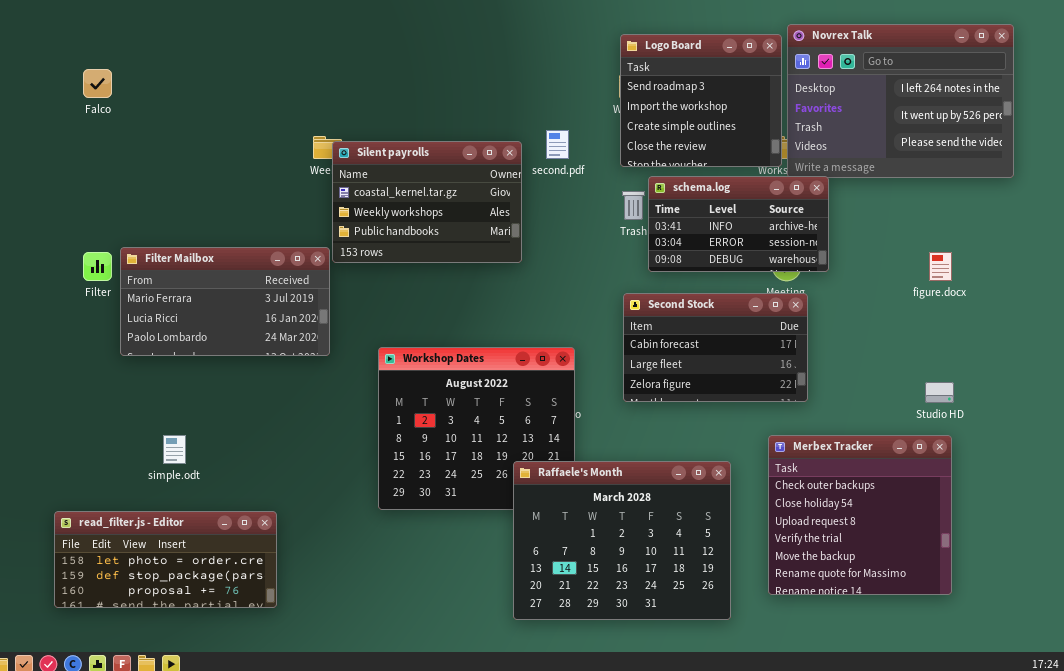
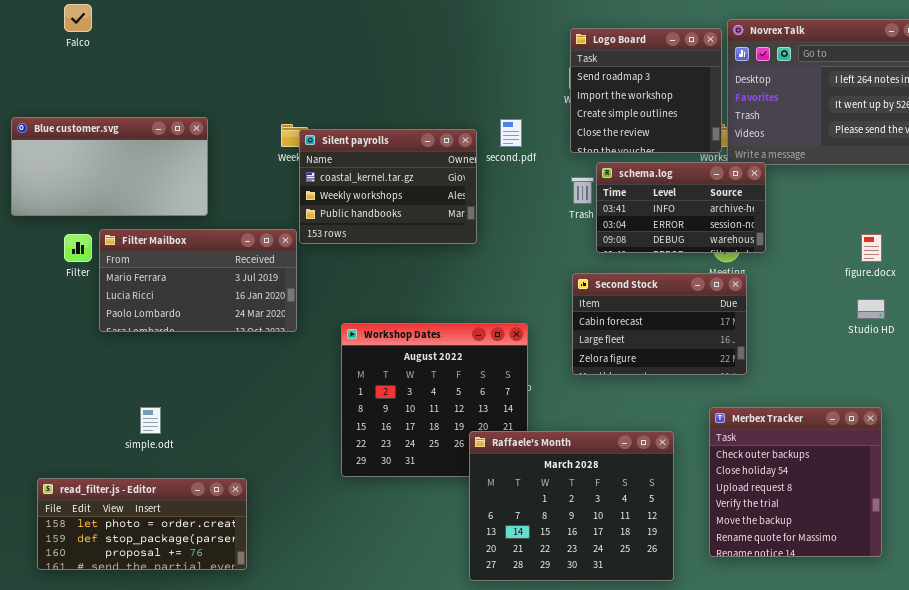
Falco: [83,69,112,98] -> [64,4,92,32], moved
Blue customer.svg: none -> [11,117,208,216], opened
Studio HD: [925,382,954,403] -> [857,299,885,319], moved

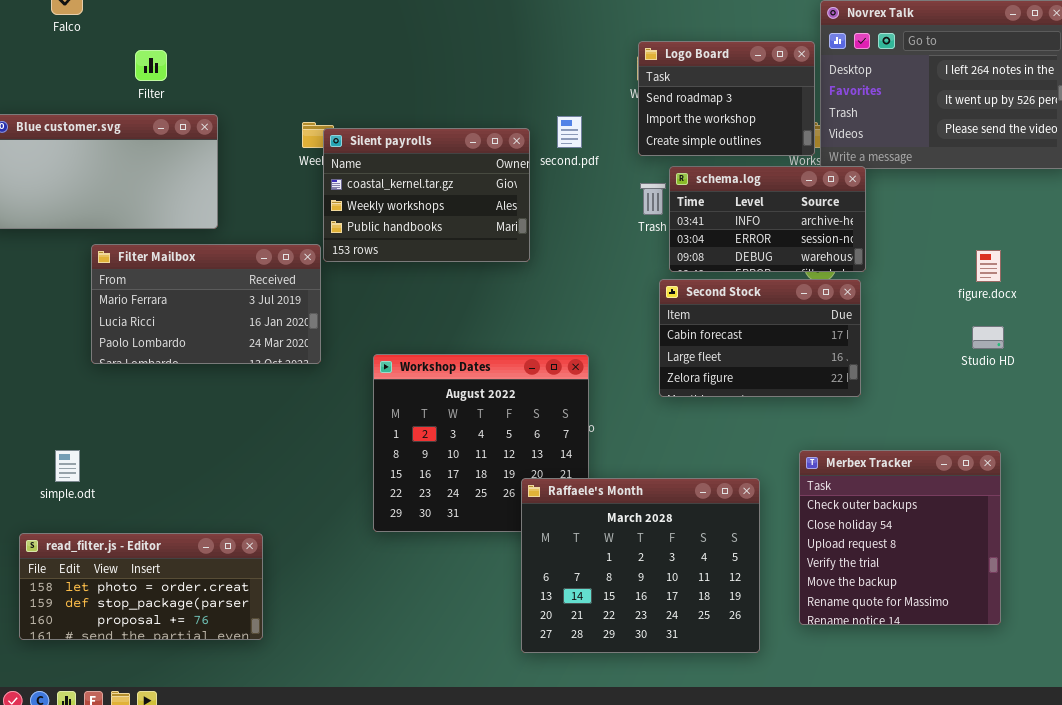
Logo Board: [570,28,722,153] -> [638,41,815,156], resized
Filter: [64,234,92,262] -> [135,50,167,81], moved
Second Stock: [572,273,747,375] -> [659,279,861,397], moved
simple.odt: [140,407,161,434] -> [55,450,80,482], moved

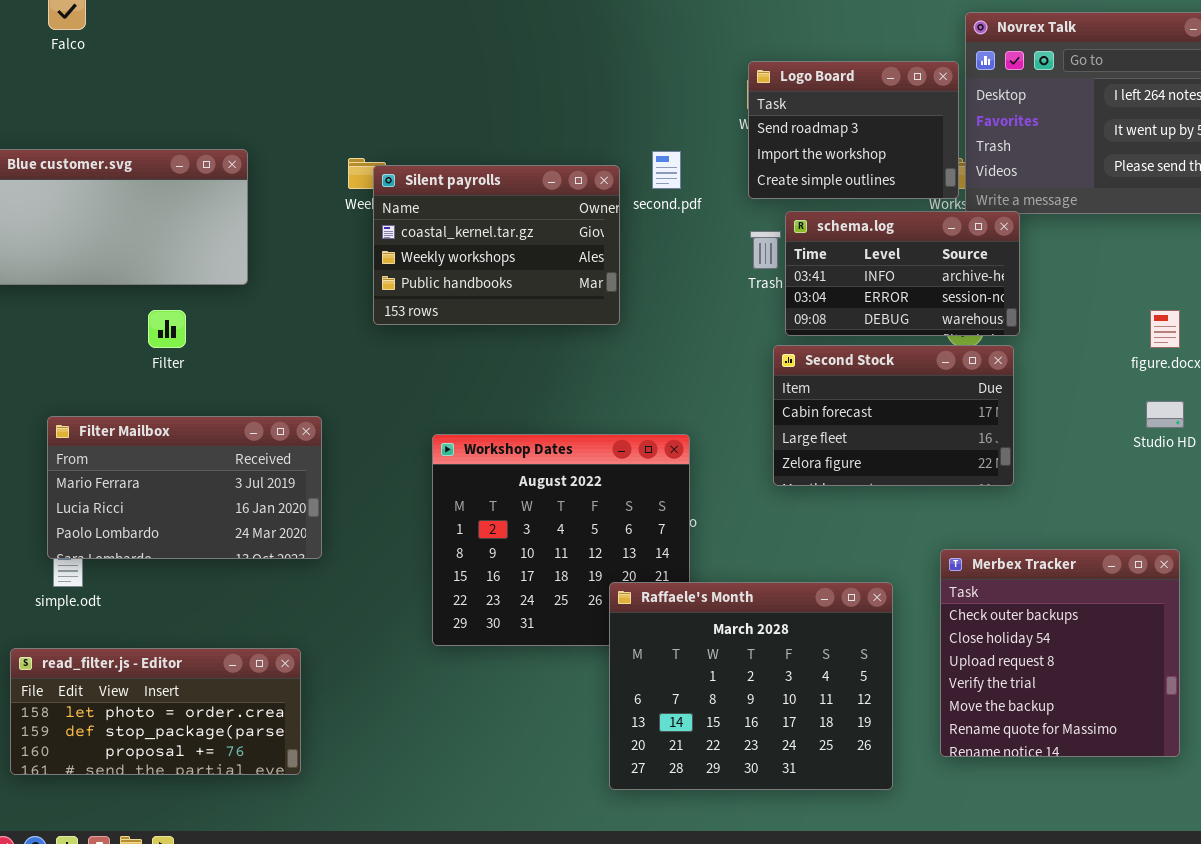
Filter: [135,50,167,81] -> [148,310,186,348], moved
Filter Mailbox: [91,244,321,364] -> [47,416,322,559], moved

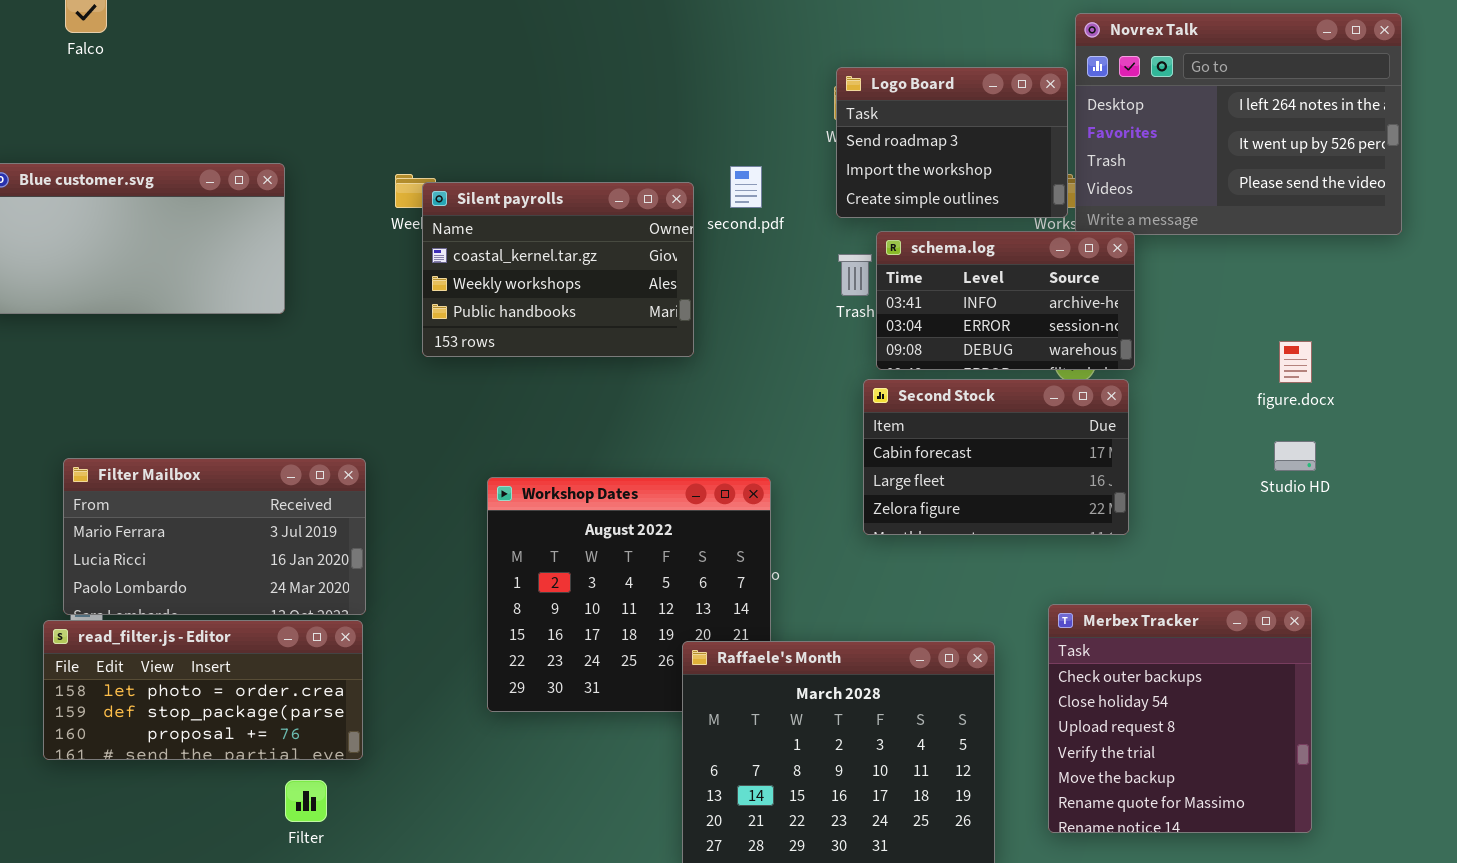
Filter: [148,310,186,348] -> [285,780,327,822], moved
read_filter.js - Editor: [10,648,301,775] -> [43,620,363,760], moved

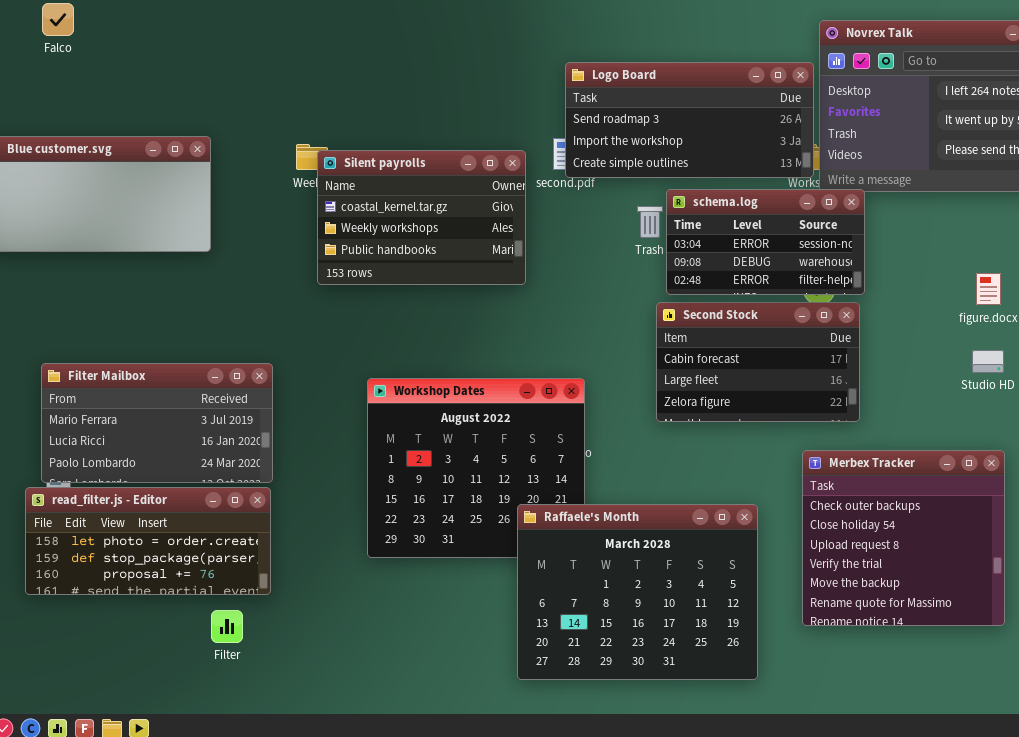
Logo Board: [836,67,1068,218] -> [565,62,814,178], resized
schema.log: [876,231,1135,370] -> [666,189,865,295], scrolled down 1 row
Merbex Tracker: [1048,604,1312,833] -> [802,450,1005,626], moved

